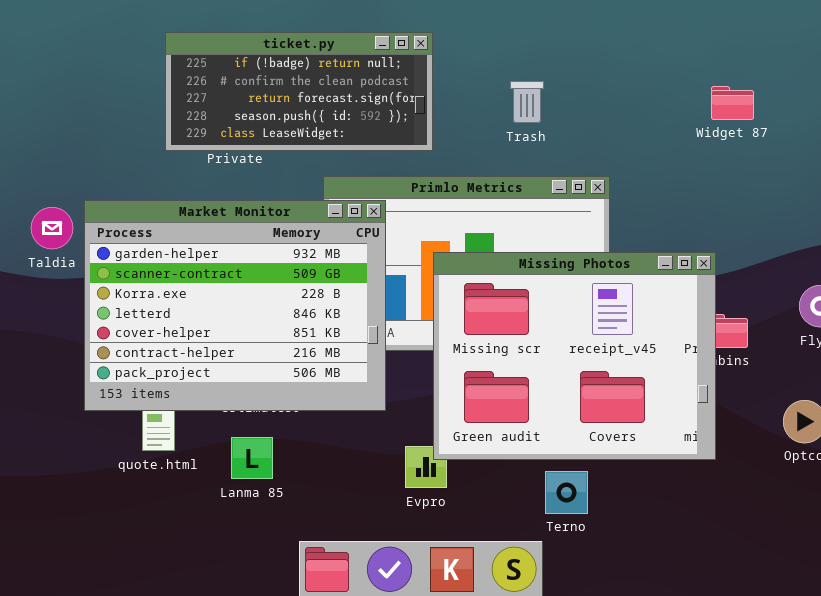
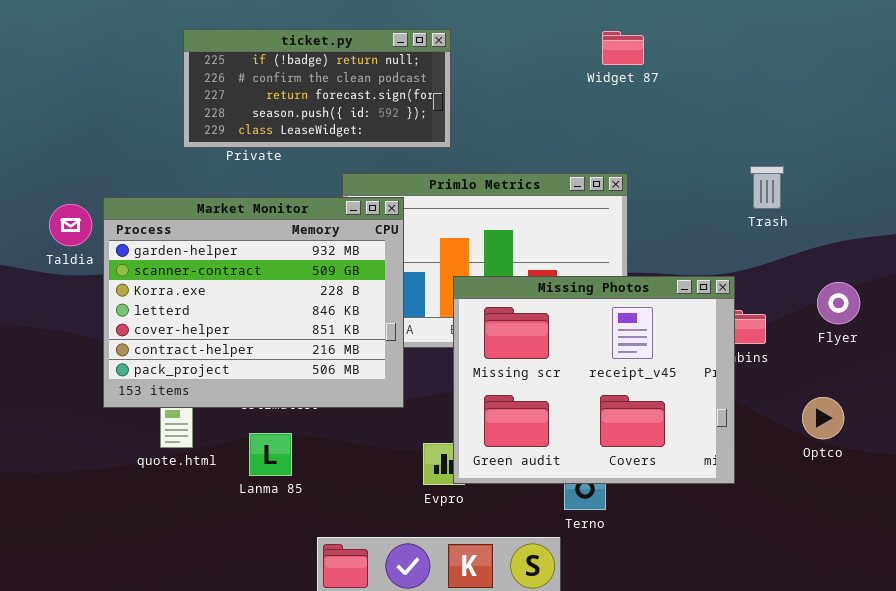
Trash: [510,81,544,123] -> [750,166,784,209], moved
Widget 87: [711,86,754,120] -> [602,31,644,65], moved
Missing Photos: [433,252,716,460] -> [453,276,735,484], moved

